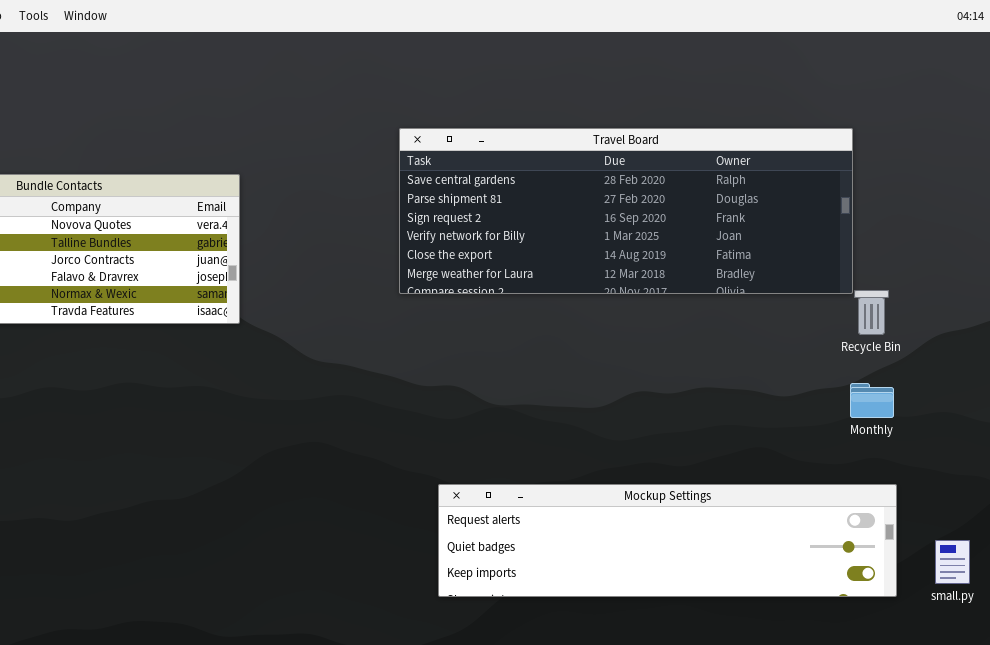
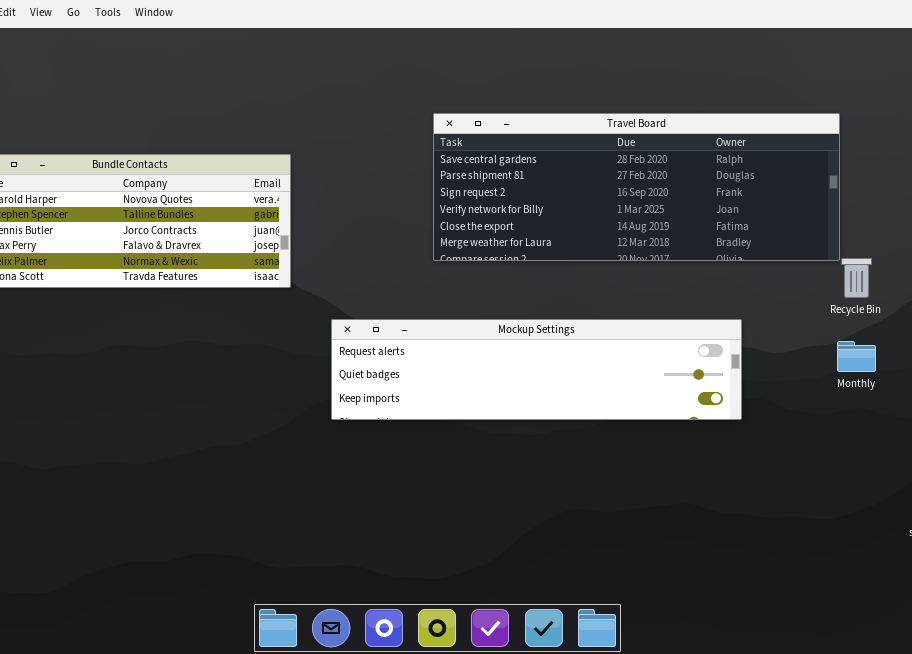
Mockup Settings: [438,484,897,597] -> [331,319,742,420], moved

